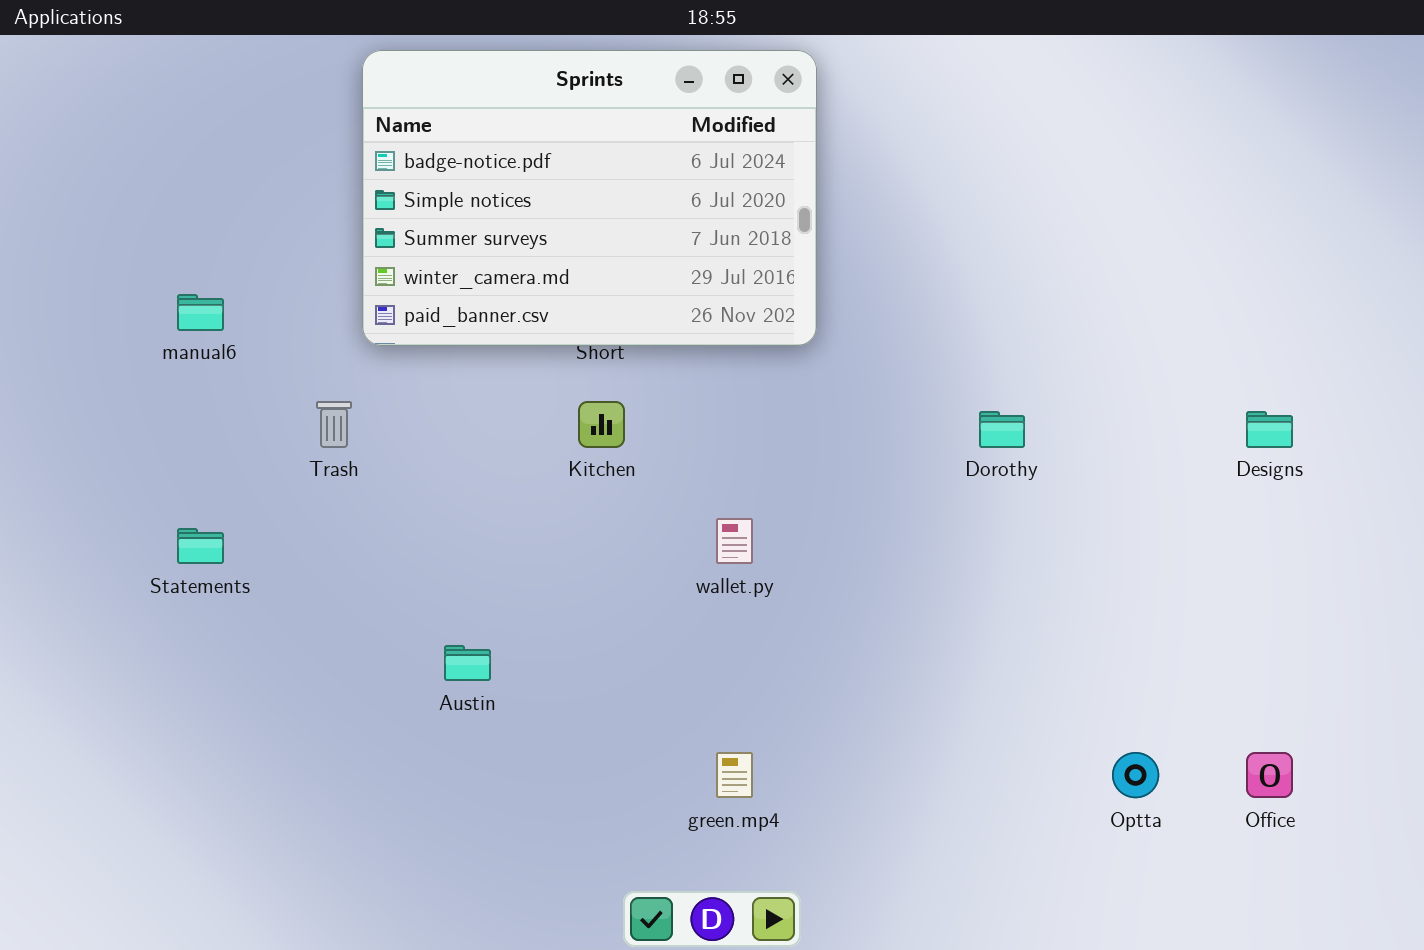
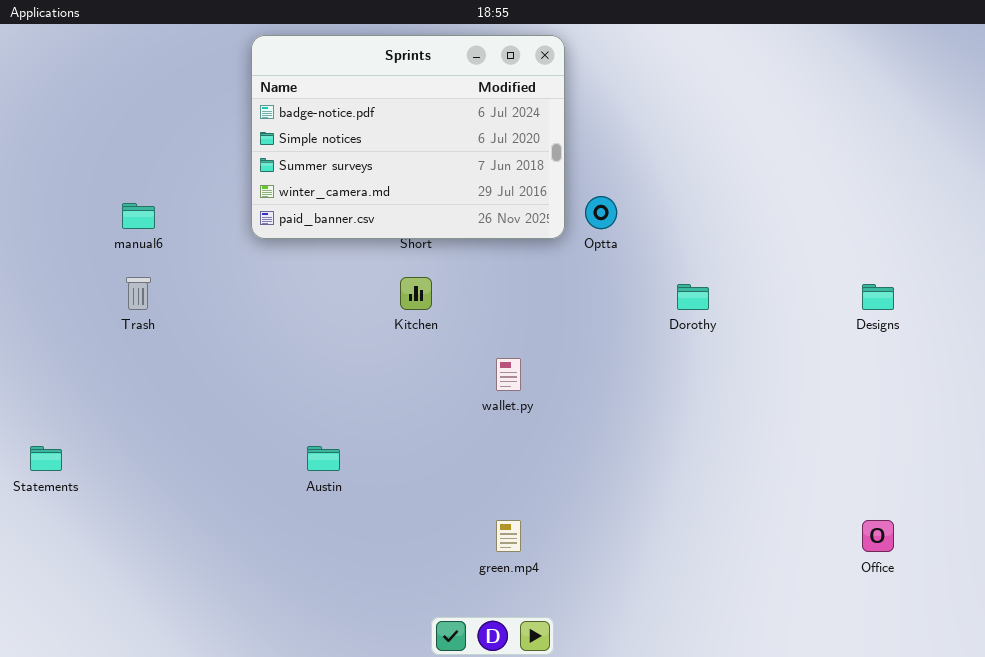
Trash: [316,401,352,448] -> [126,277,151,310], moved
Statements: [177,528,224,564] -> [30,446,62,471], moved
Optta: [1112,752,1159,798] -> [585,196,617,229], moved

